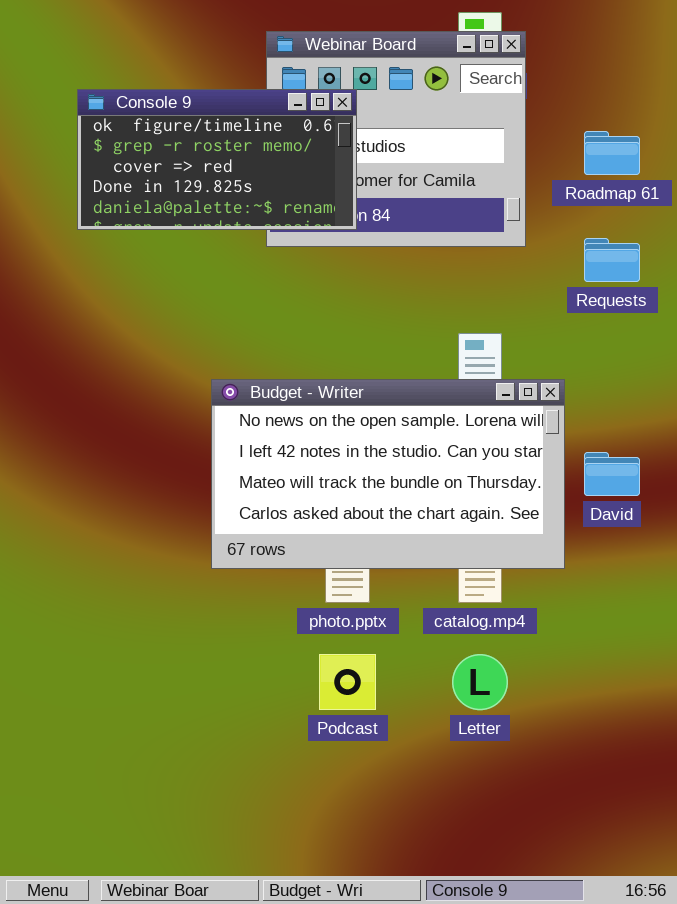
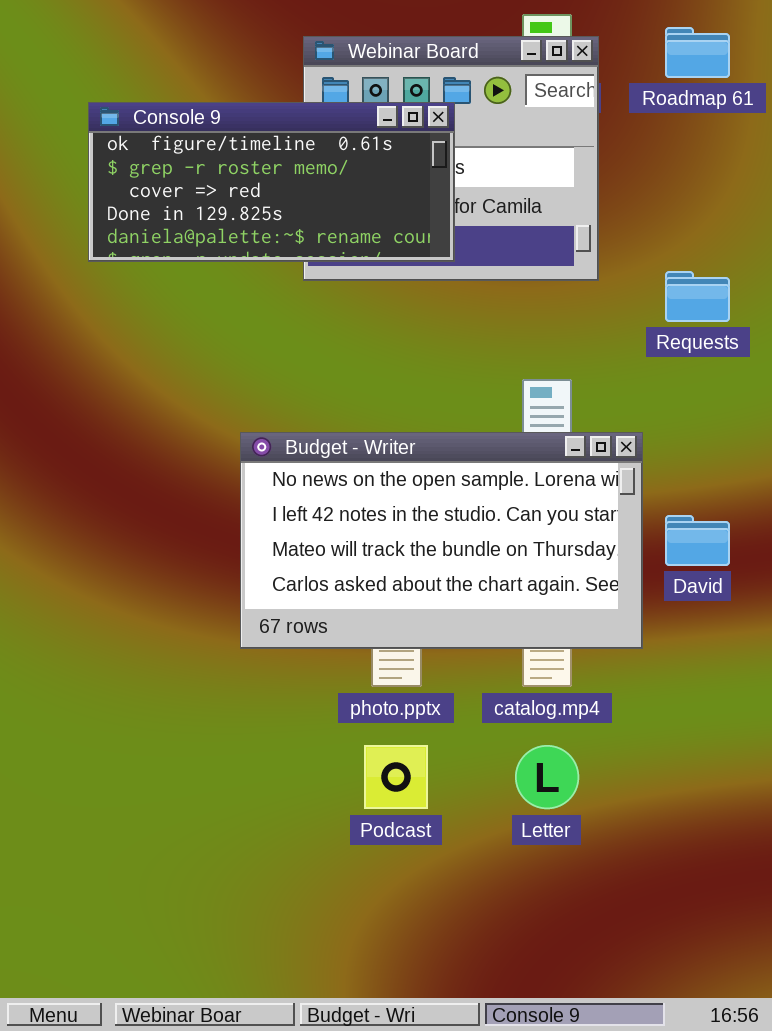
Console 9: [77,89,357,230] -> [88,102,455,262], resized
Roadmap 61: [584,131,640,175] -> [665,27,730,78], moved

